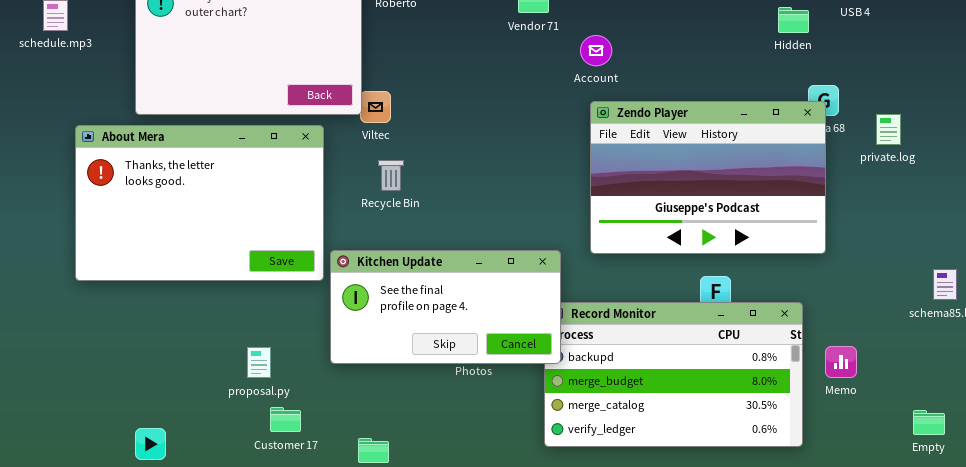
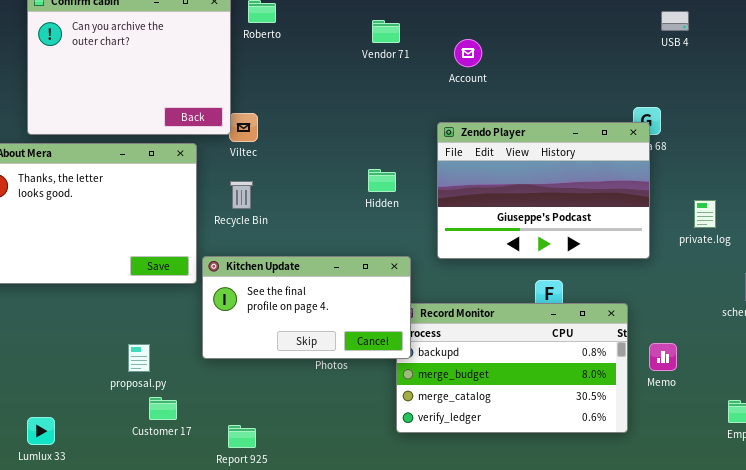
Hidden: [778,7,809,33] -> [368,169,396,192], moved
Account: [580,35,612,66] -> [454,39,482,67], moved
private.log: [876,114,901,145] -> [694,200,716,228], moved
Recycle Bin: [378,160,404,191] -> [230,181,253,209], moved

